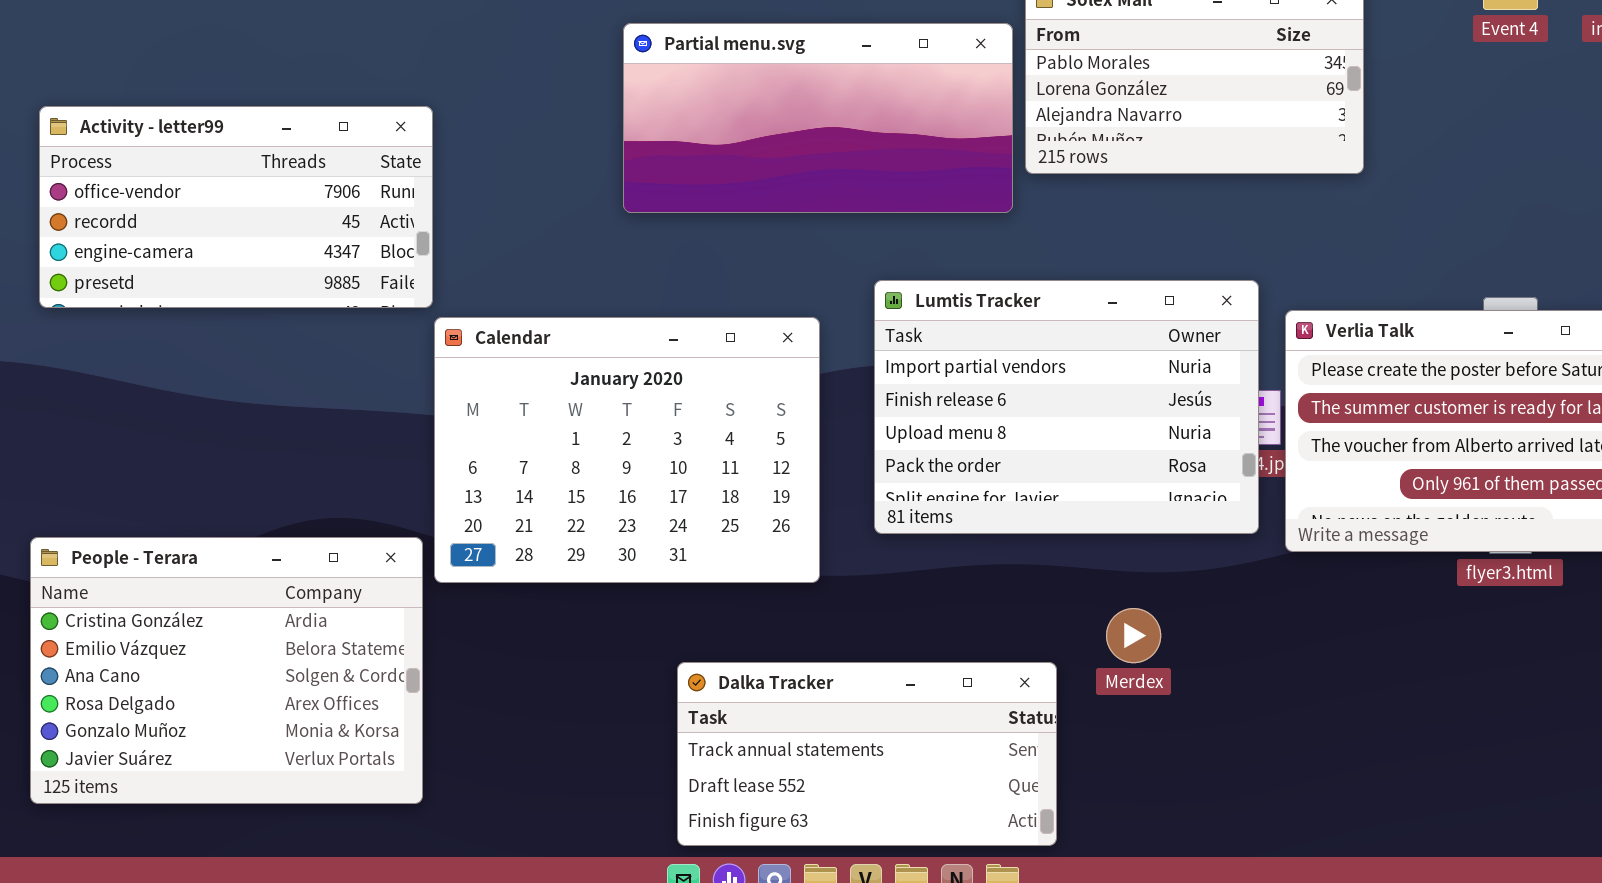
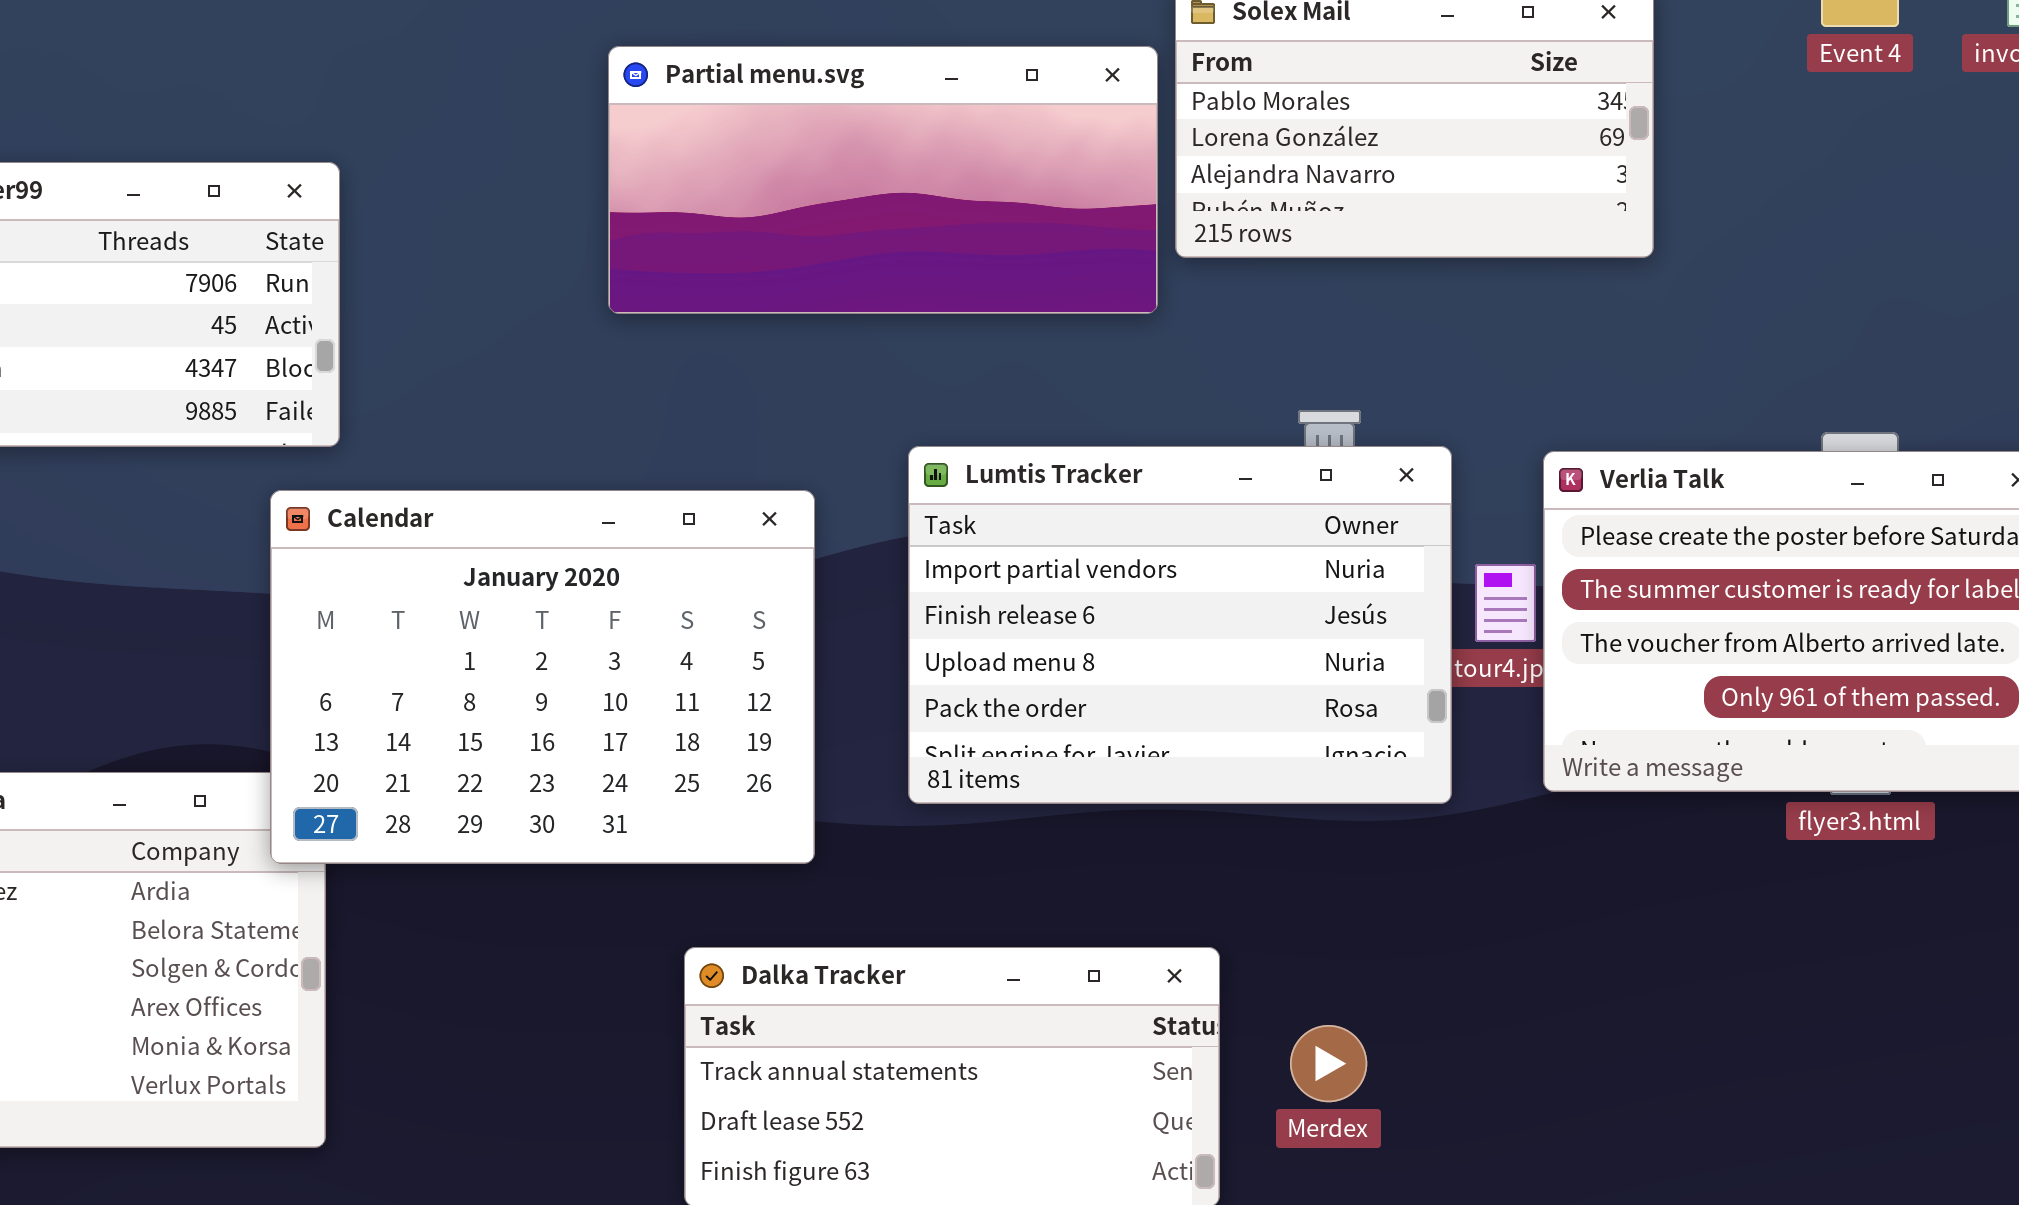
Lumtis Tracker: [874,280,1259,534] -> [908,446,1452,804], moved
Calendar: [434,317,820,583] -> [270,490,815,864], moved
Merdex: [1106,608,1161,663] -> [1290,1025,1367,1102], moved

